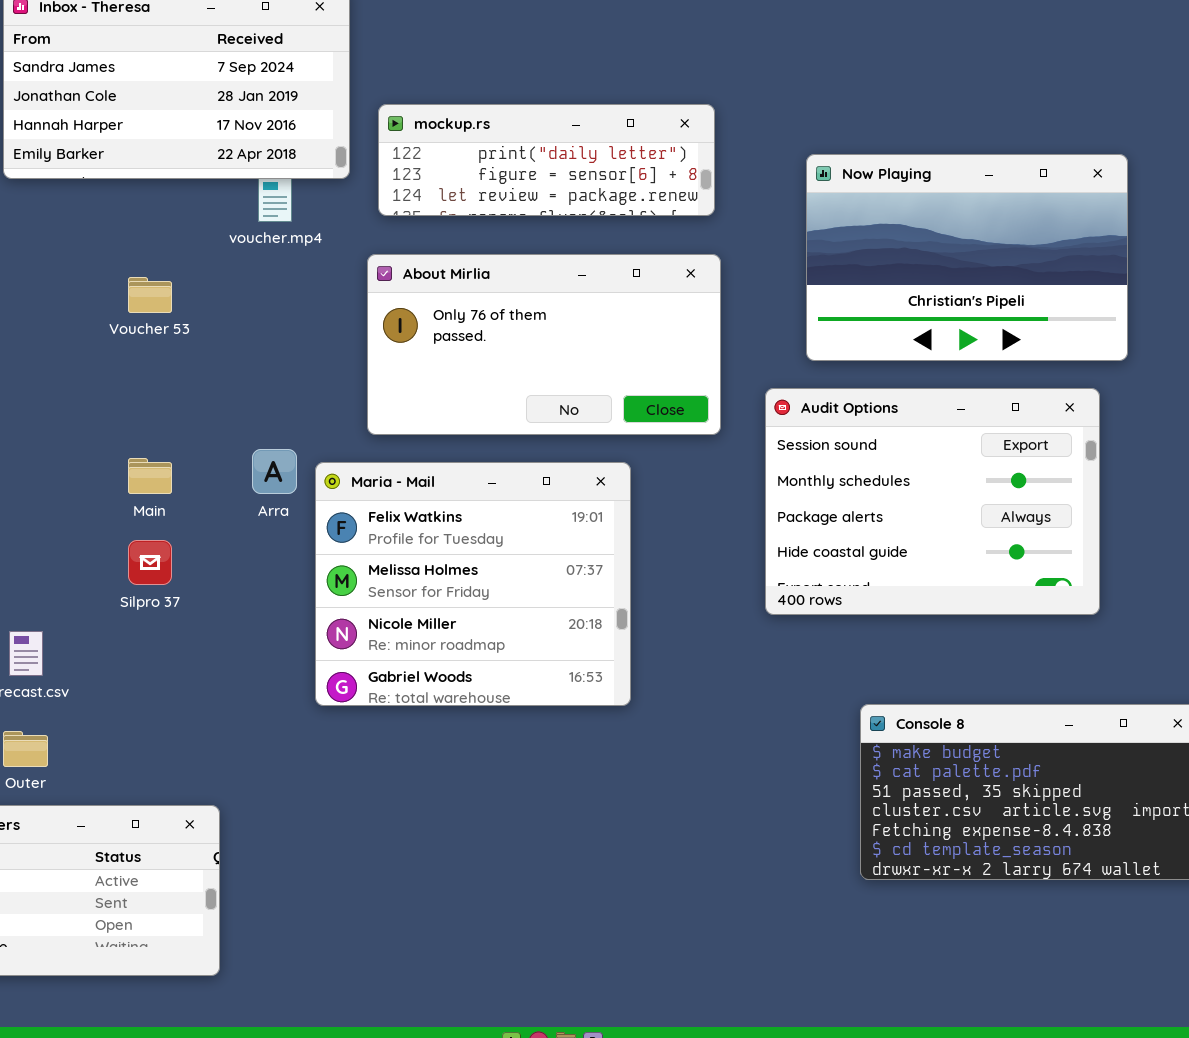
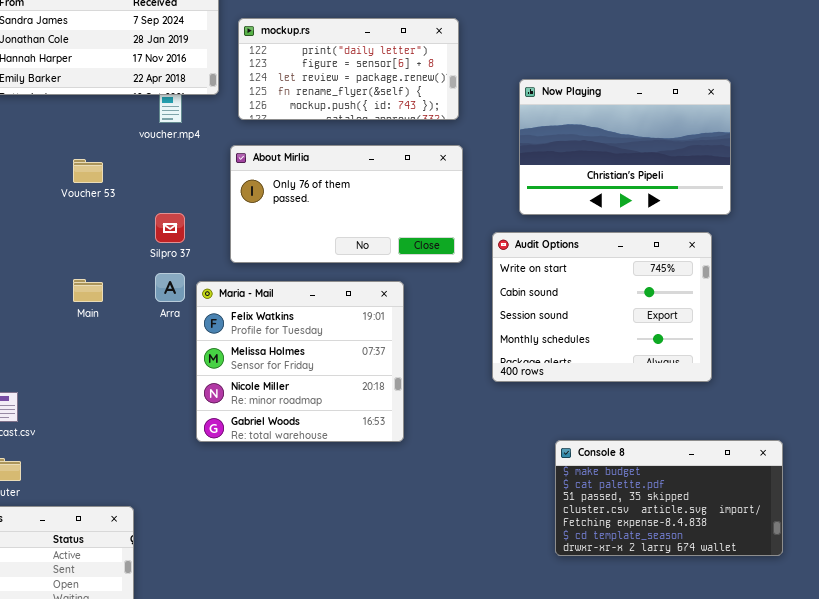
mockup.rs: [378,104,715,216] -> [238,18,459,120], resized
Audit Options: [765,388,1100,615] -> [492,232,712,382], scrolled up 2 rows
Silpro 37: [128,540,172,585] -> [155,213,185,243], moved

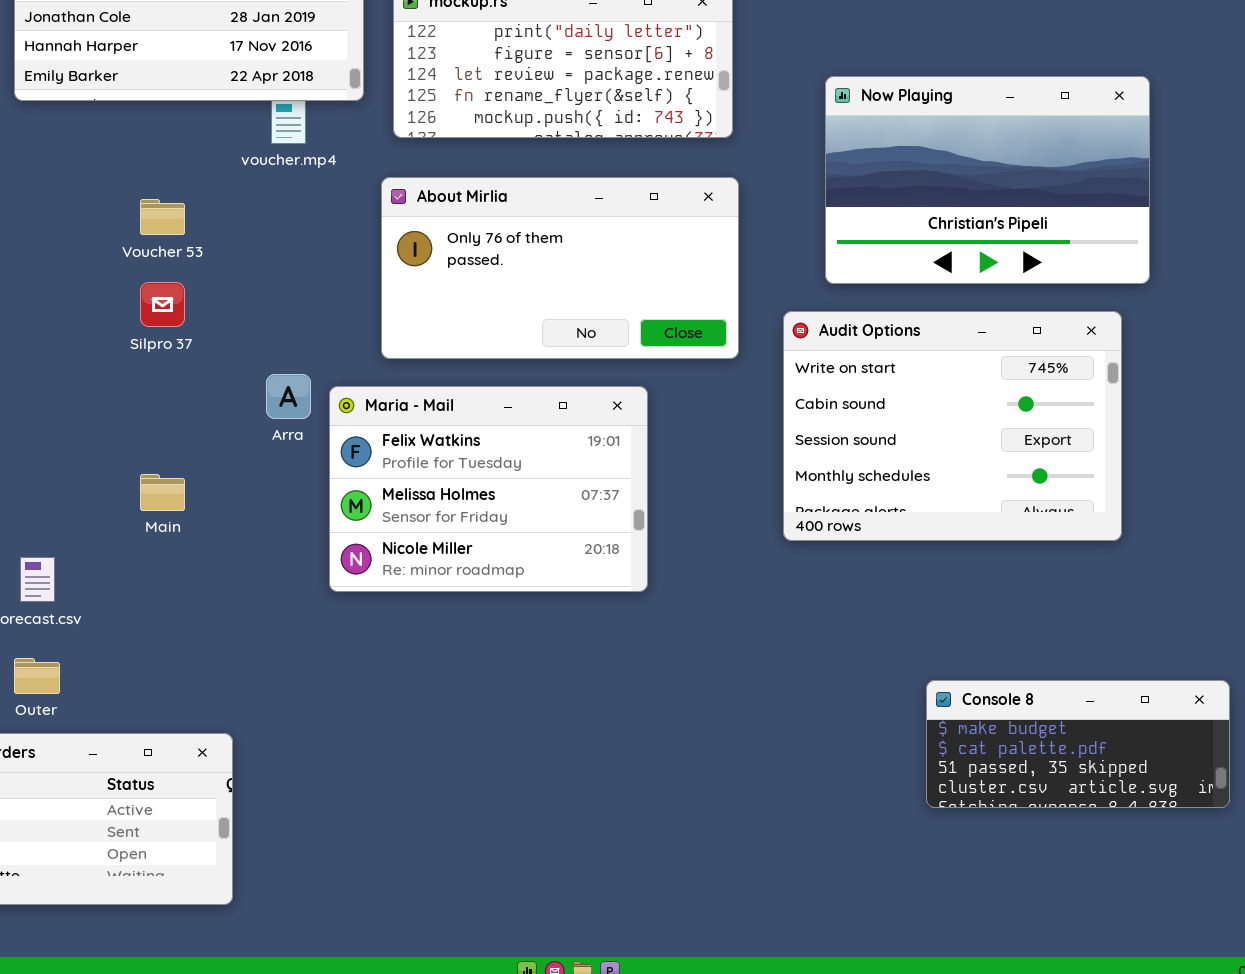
Silpro 37: [155,213,185,243] -> [140,282,185,327], moved
Main: [73,279,103,302] -> [140,474,185,511], moved
Maria - Mail: [196,281,404,442] -> [329,386,648,592], resized
Console 8: [555,440,783,556] -> [926,680,1230,808], resized

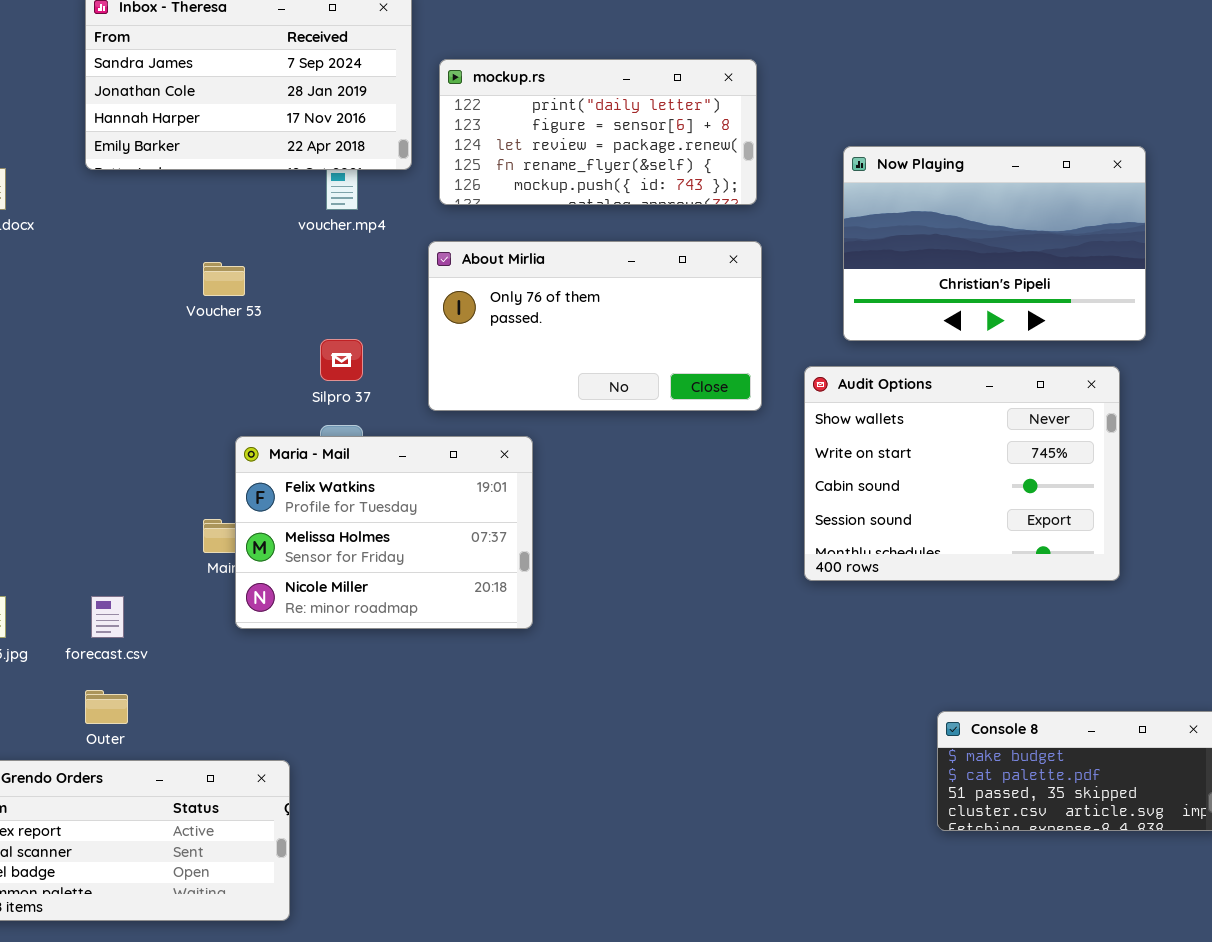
Silpro 37: [140,282,185,327] -> [320,339,363,381], moved
Audit Options: [783,311,1122,541] -> [804,366,1120,581], scrolled up 1 row
Maria - Mail: [329,386,648,592] -> [235,436,533,629], moved

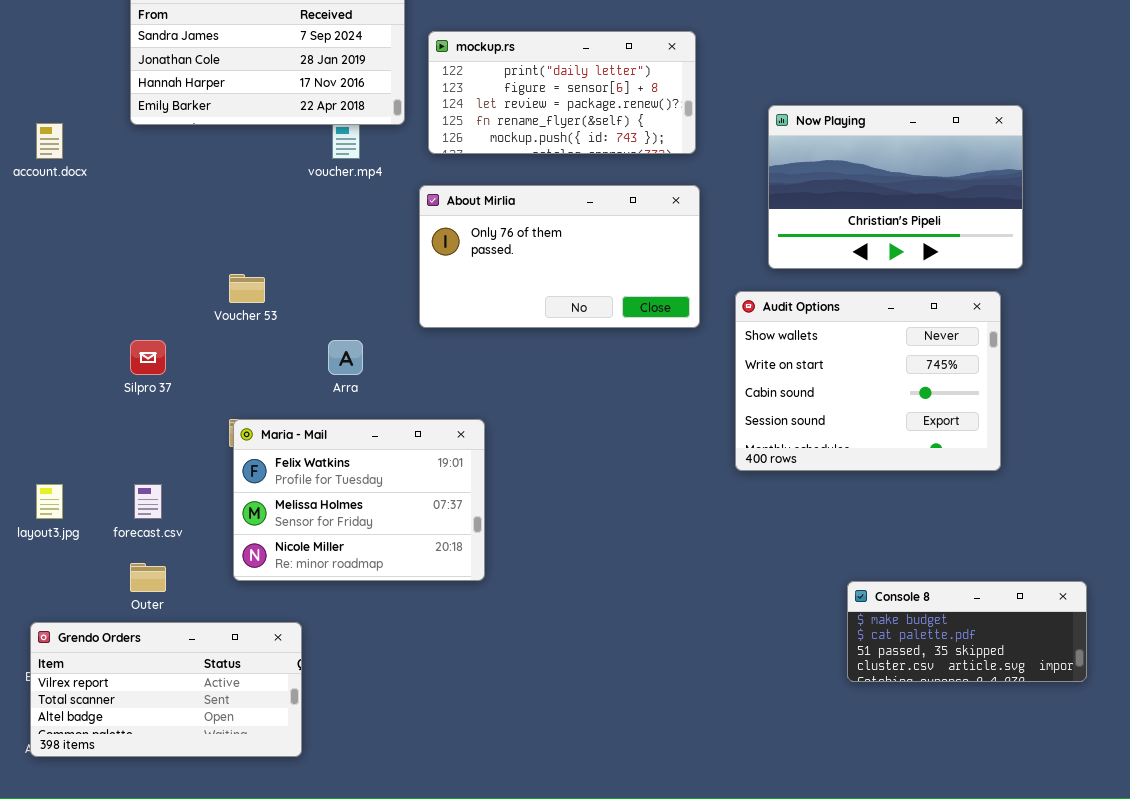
Voucher 53: [203,262,245,296] -> [229,274,265,303], moved
Silpro 37: [320,339,363,381] -> [130,340,166,375], moved
Maria - Mail: [235,436,533,629] -> [233,419,485,581], moved

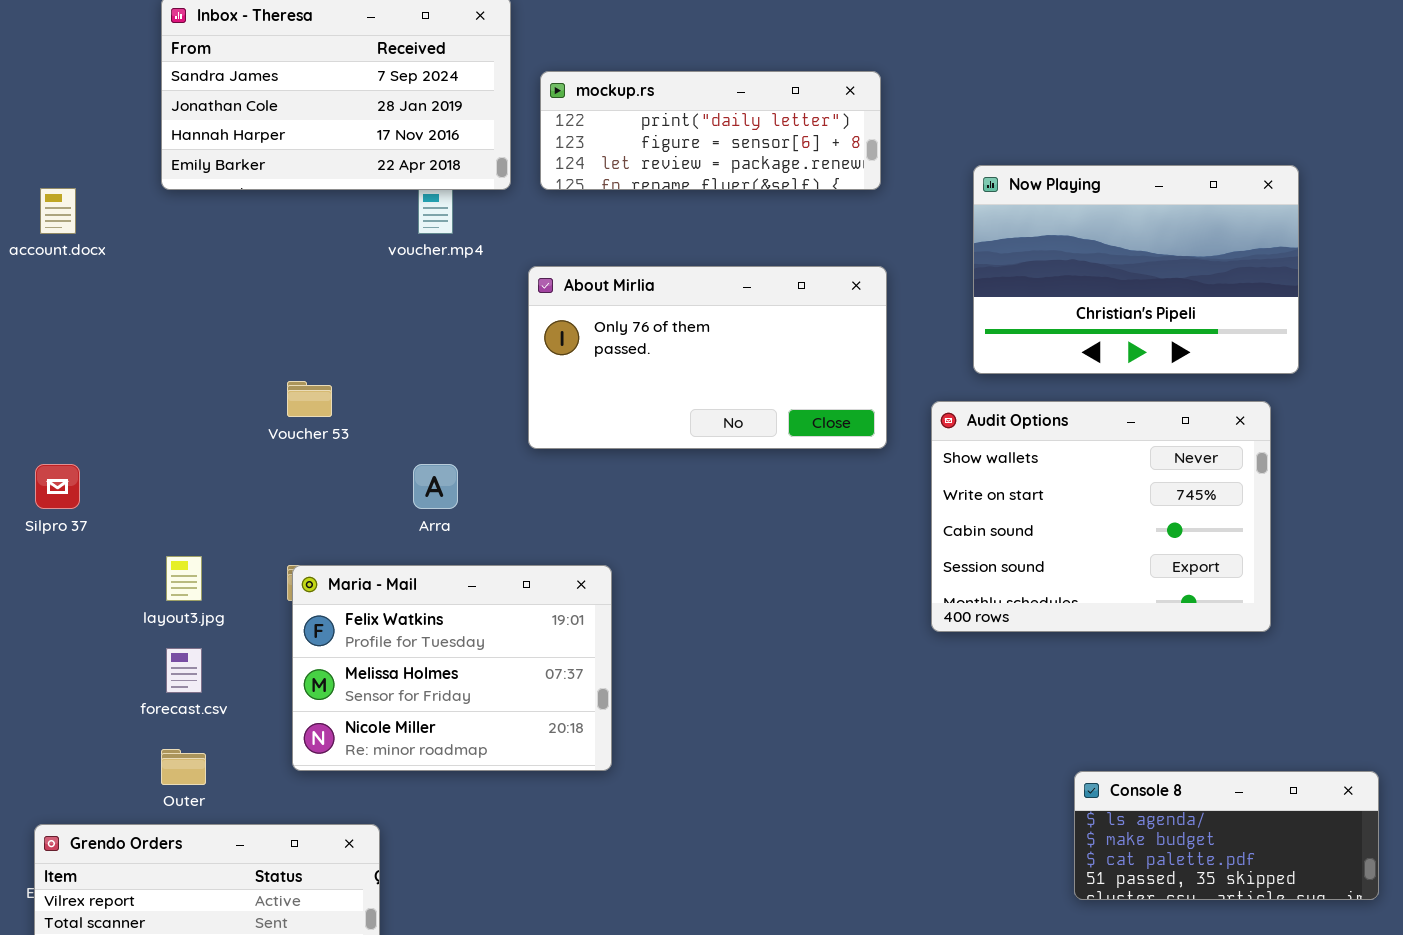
mockup.rs: [428,31,696,154] -> [540,71,881,190], resized
Silpro 37: [130,340,166,375] -> [35,464,80,509], moved
layout3.jpg: [36,484,63,519] -> [166,556,202,601], moved
Console 8: [847,581,1087,682] -> [1074,771,1379,900], scrolled up 1 row

